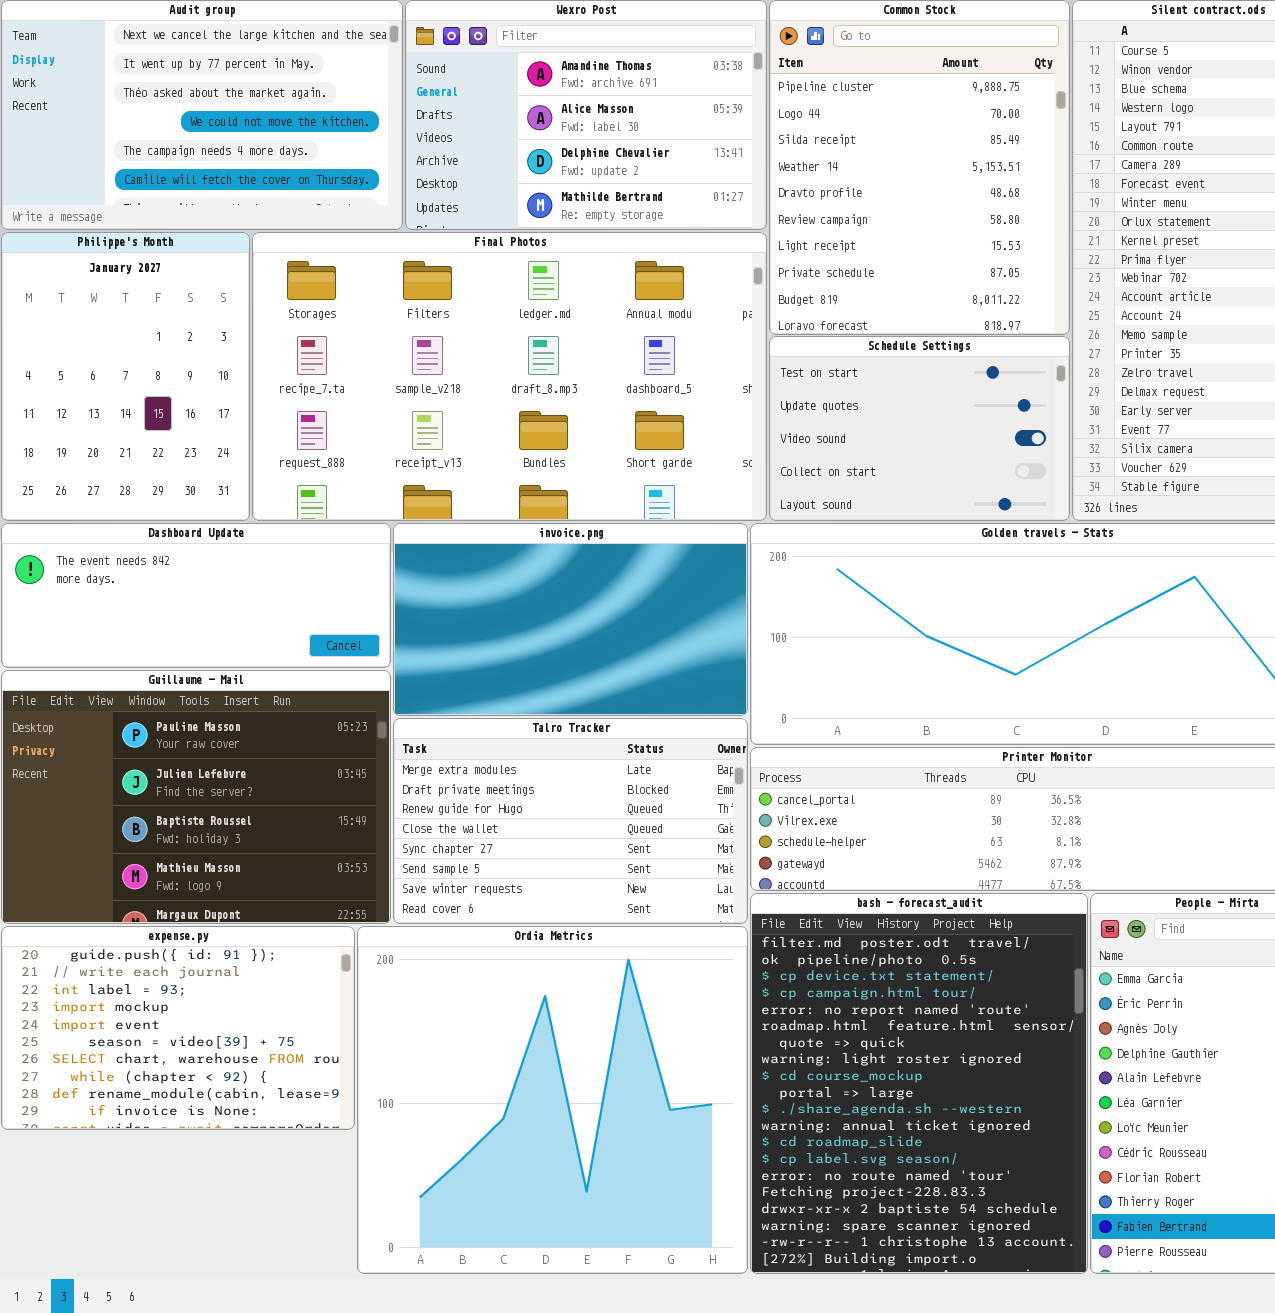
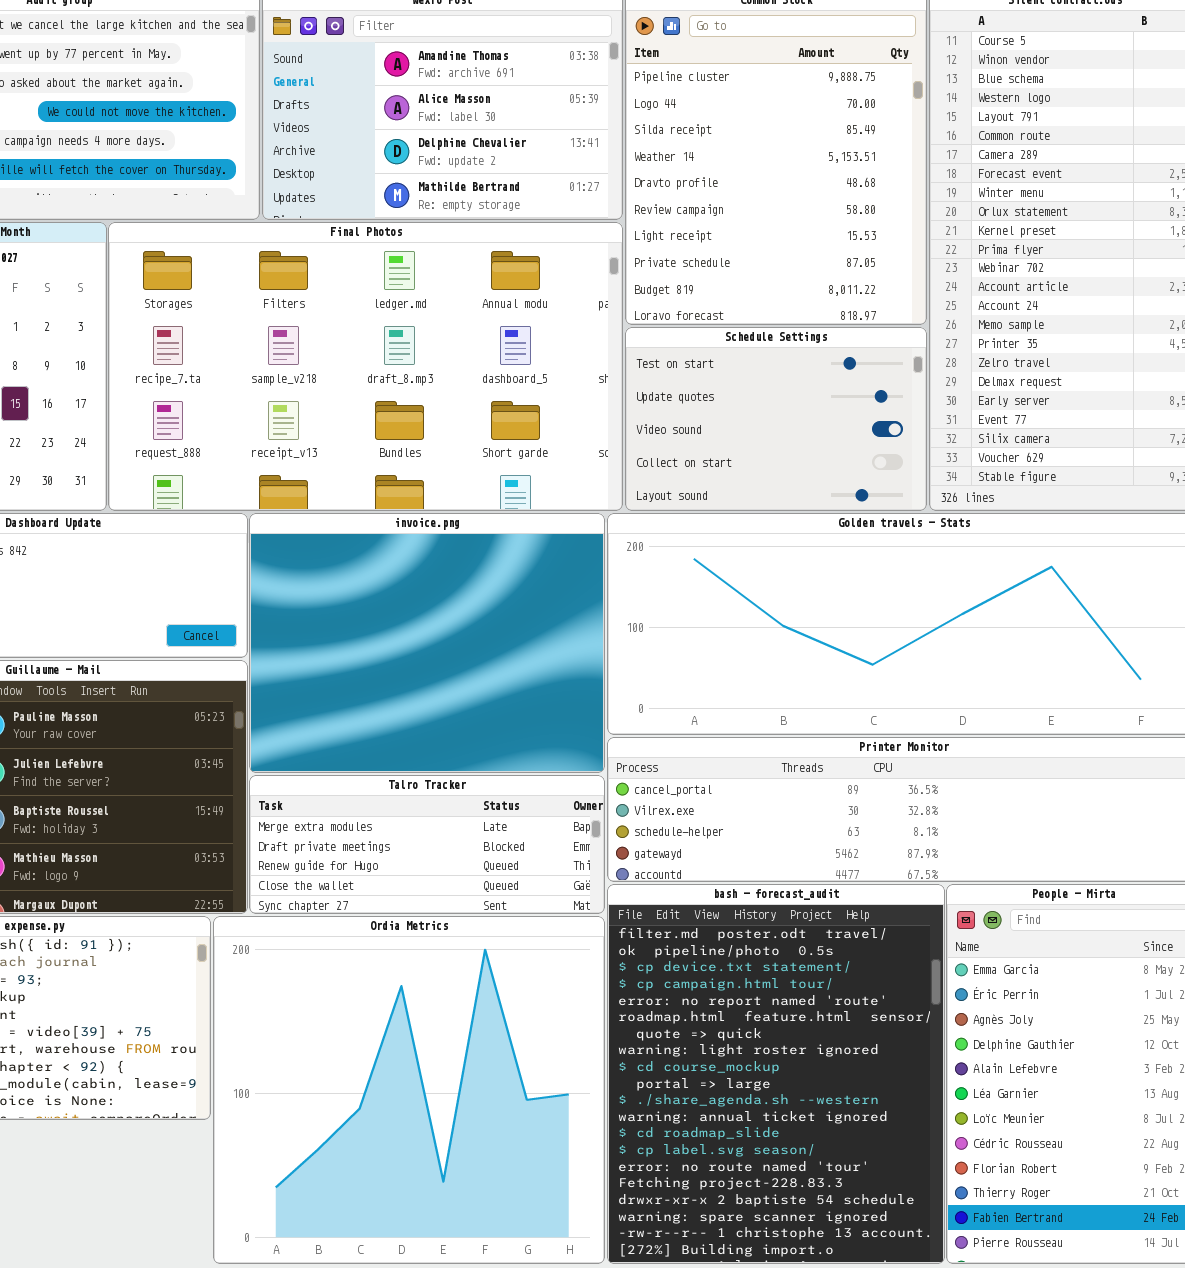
invoice.png: [393,523,748,716] -> [249,513,605,773], resized
Talro Tracker: [393,718,748,924] -> [249,775,605,914], resized

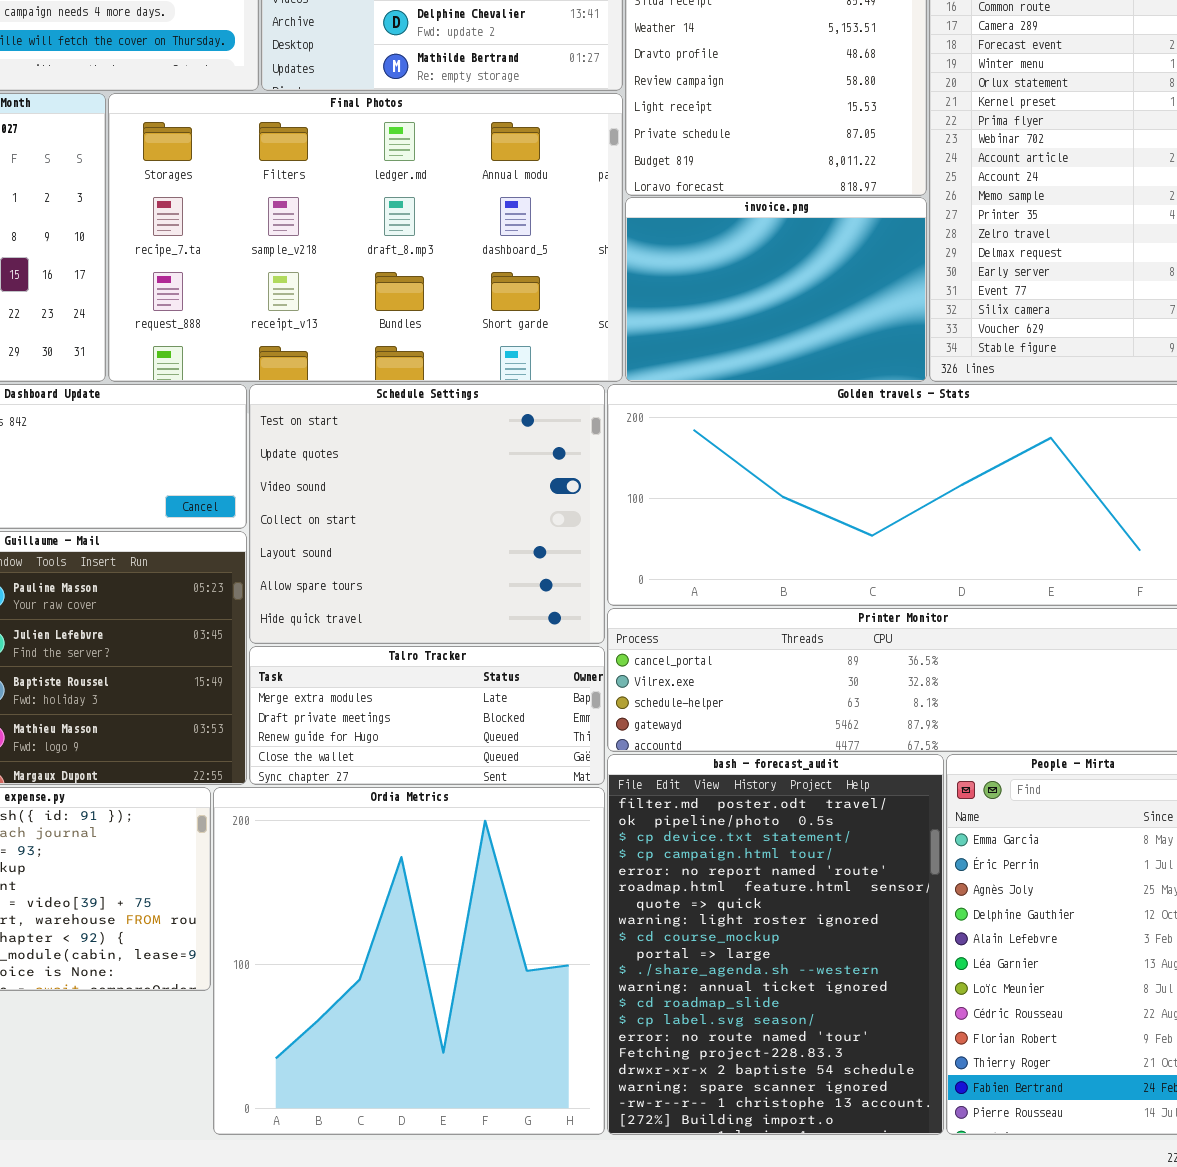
Schedule Settings: [625,327,927,511] -> [249,384,605,644], moved, resized
invoice.png: [249,513,605,773] -> [625,197,927,382], moved, resized

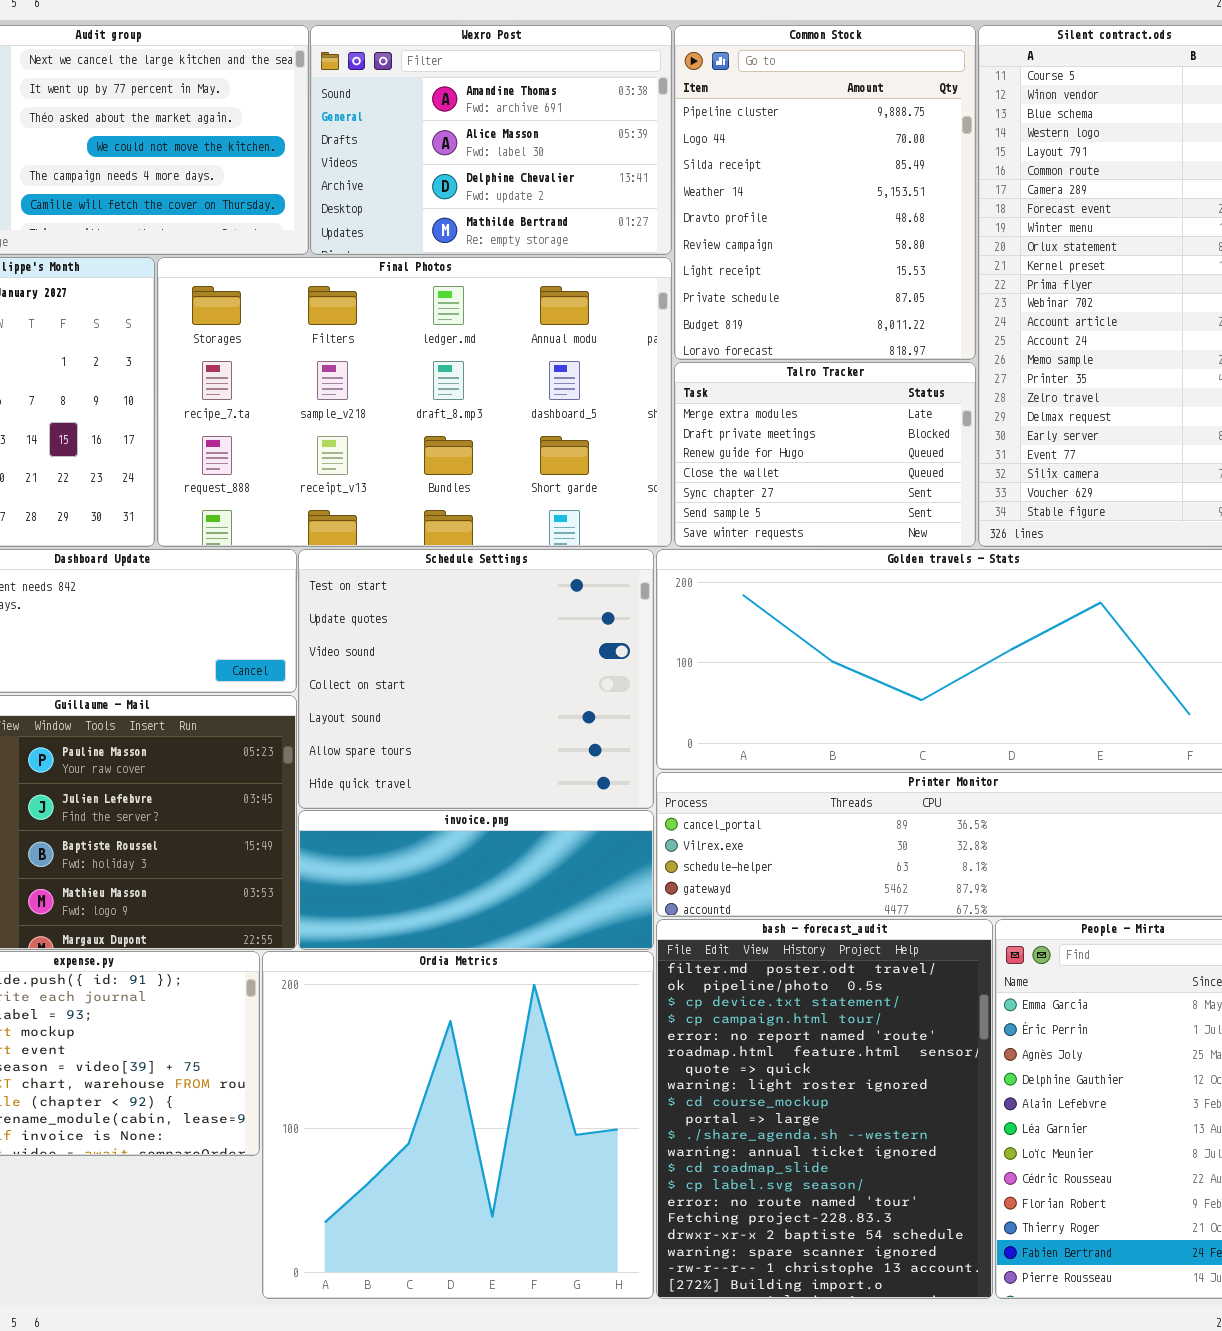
invoice.png: [625,197,927,382] -> [298,810,654,950], moved, resized
Talro Tracker: [249,646,605,785] -> [674,362,976,547], moved, resized

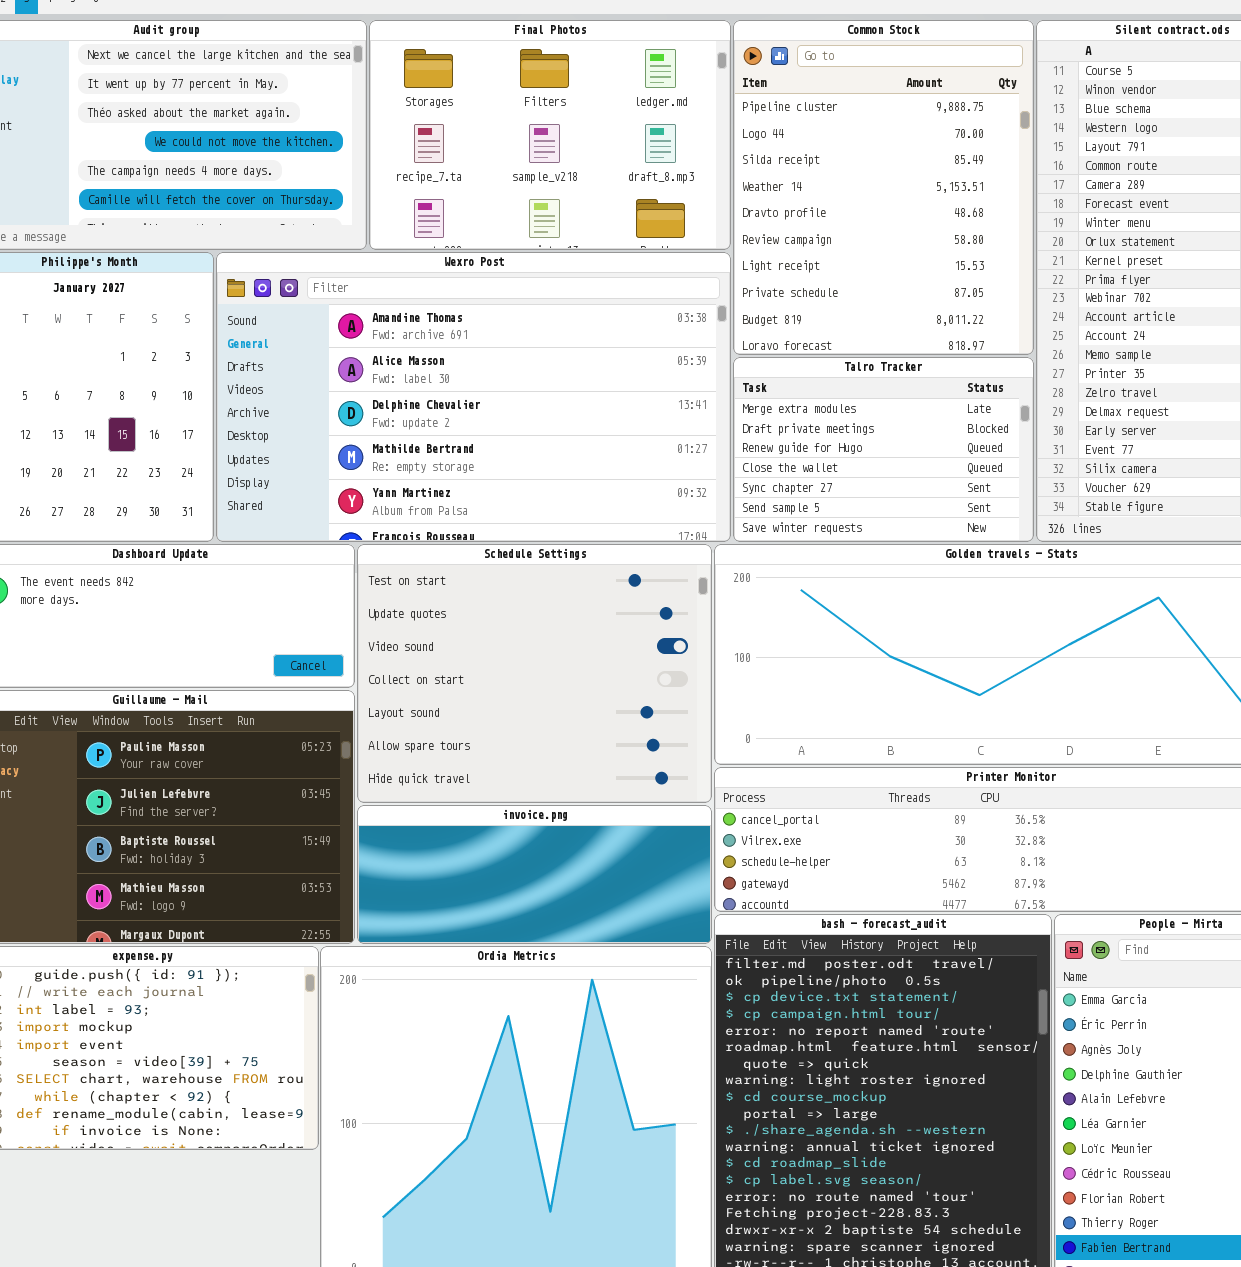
Wexro Post: [310,25,672,255] -> [216,252,731,542], moved, resized
Final Photos: [157,257,672,547] -> [369,20,731,250], moved, resized

